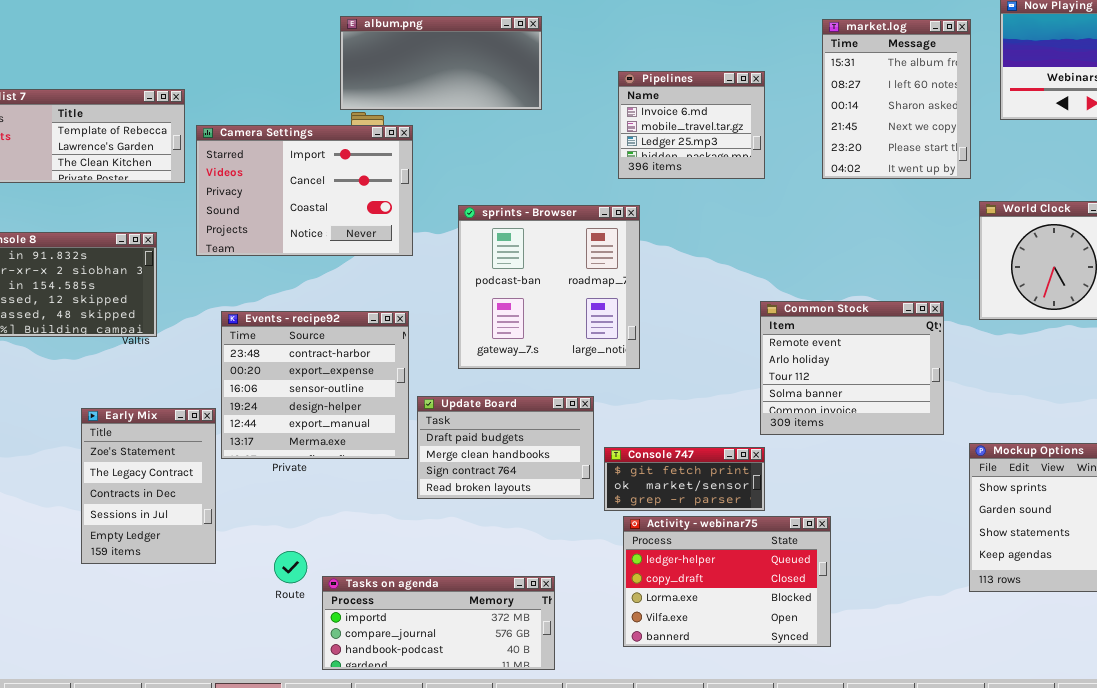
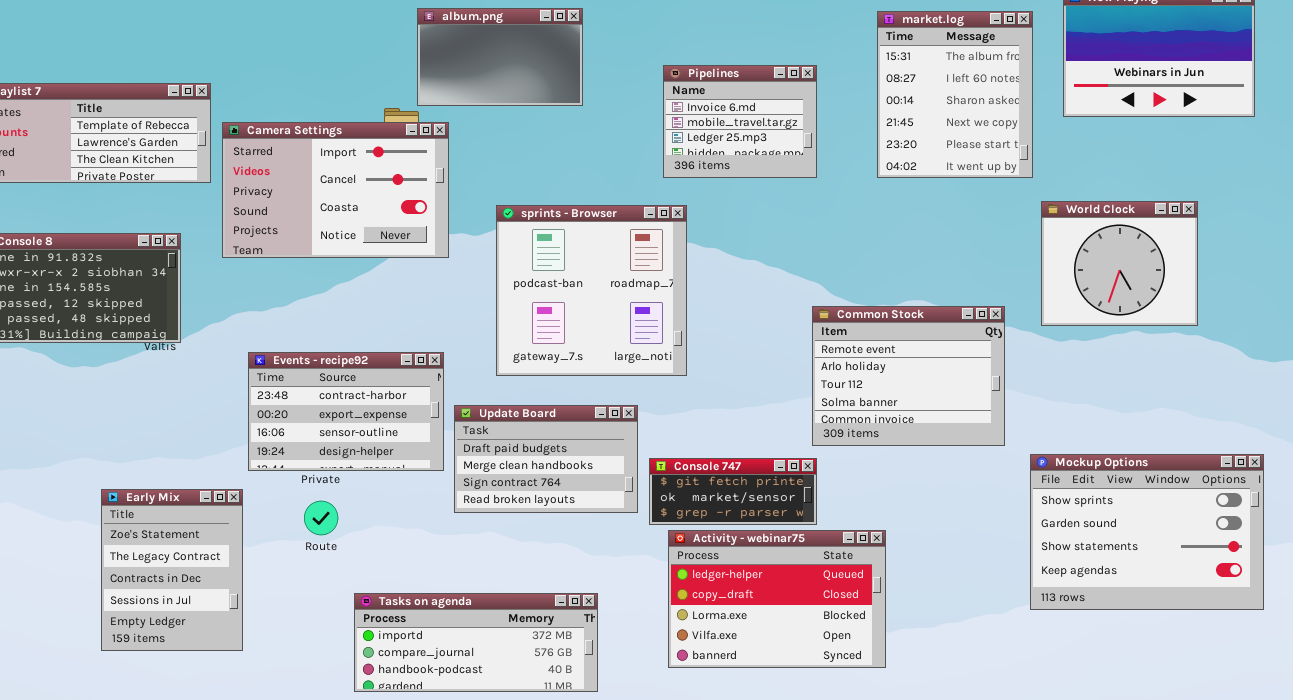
album.png: [340,16,542,110] -> [417,8,583,106], resized
Events - recipe92: [221,311,409,459] -> [248,352,444,471], resized
Early Mix: [81,408,216,564] -> [101,489,243,651], moved
Route: [274,551,307,583] -> [304,501,338,535], moved

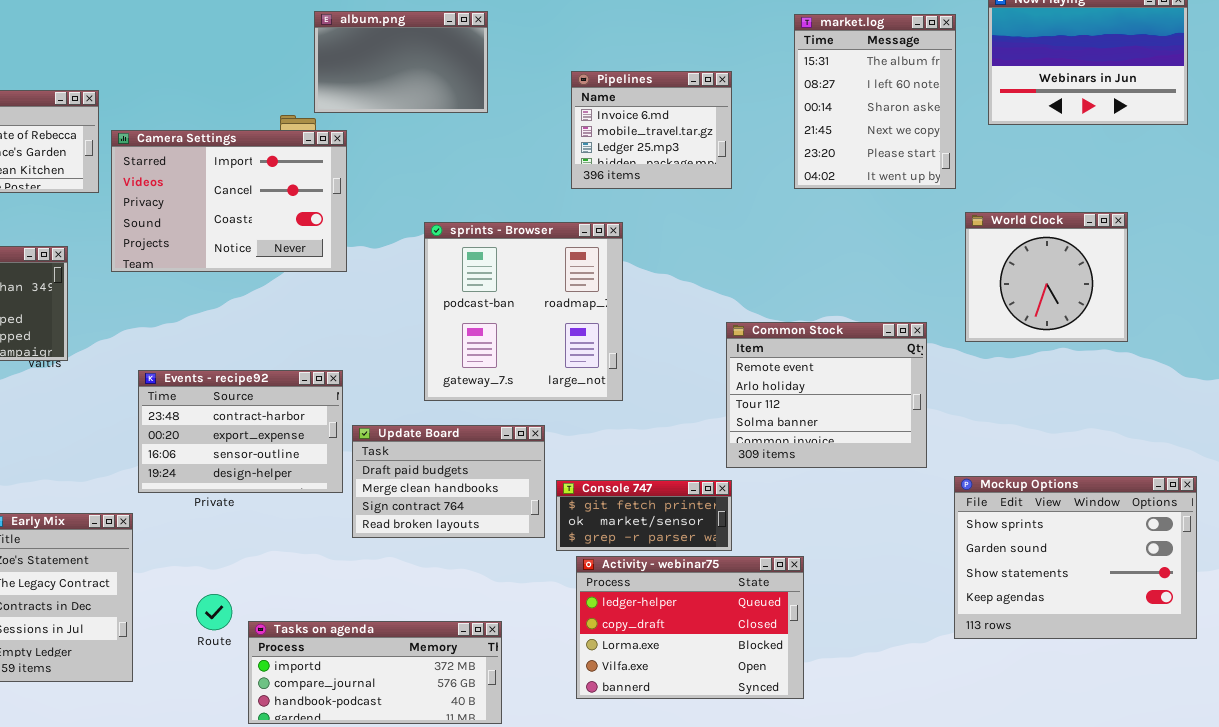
sprints - Browser: [496,205,687,376] -> [424,222,623,401], moved
Route: [304,501,338,535] -> [196,594,232,630], moved

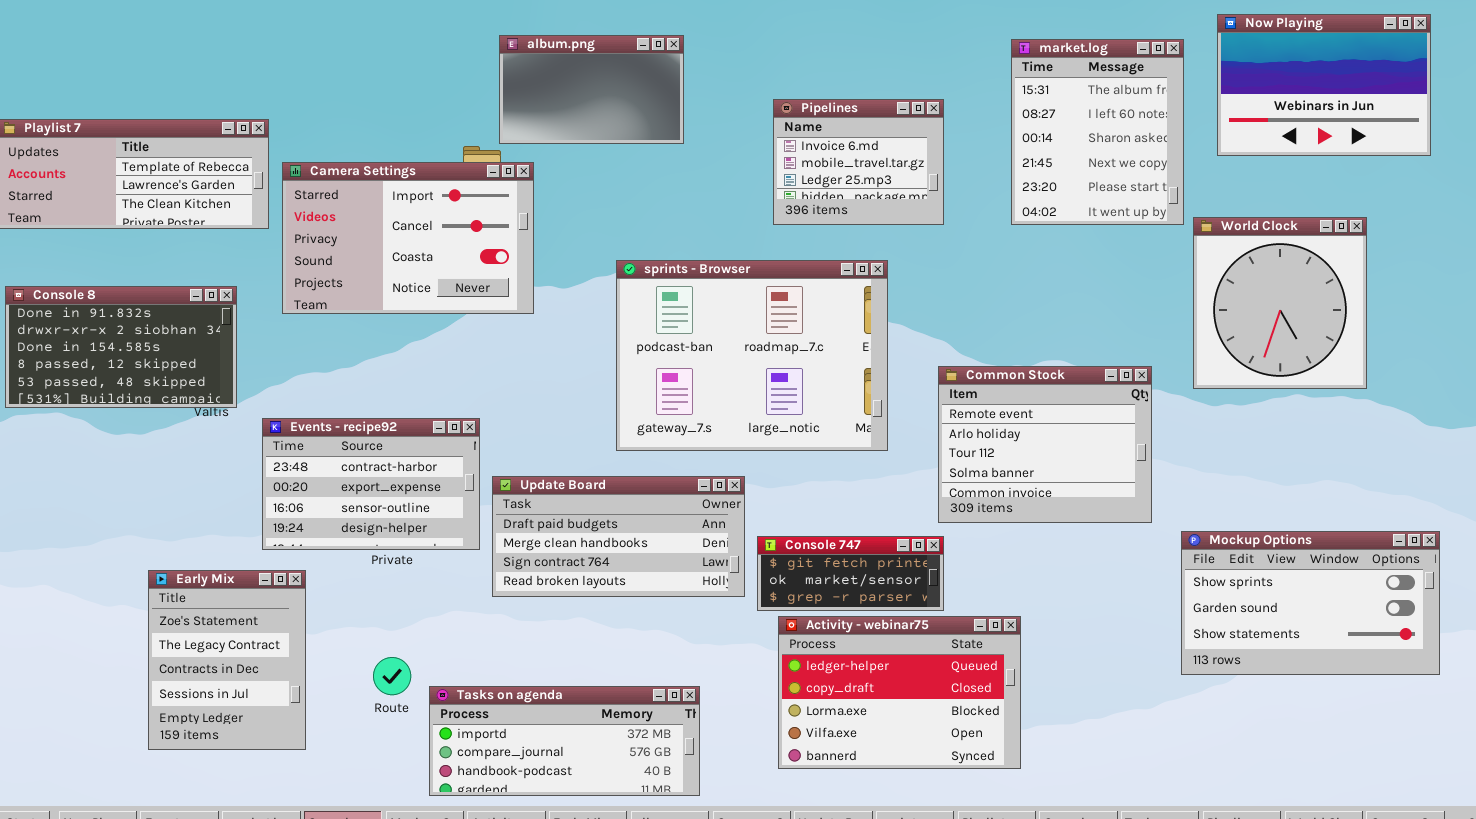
World Clock: [965,212,1128,342] -> [1193,217,1367,389], resized
sprints - Browser: [424,222,623,401] -> [616,260,888,451], resized
Events - recipe92: [138,370,343,493] -> [262,418,480,550], moved
Update Board: [352,425,545,538] -> [492,476,745,597], resized
Mockup Options: [954,476,1197,639] -> [1181,531,1440,675], resized

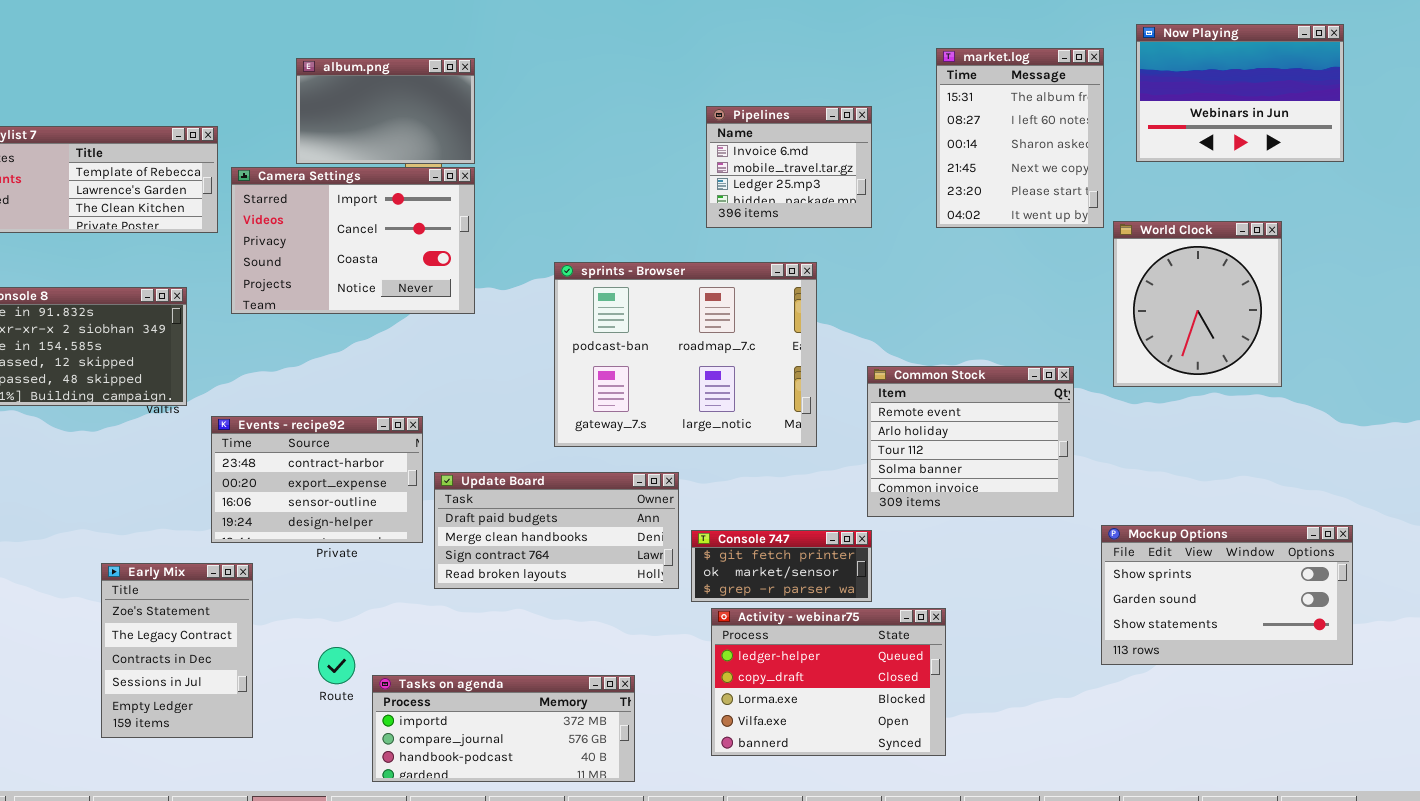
album.png: [499,35,684,144] -> [296,58,475,164], moved

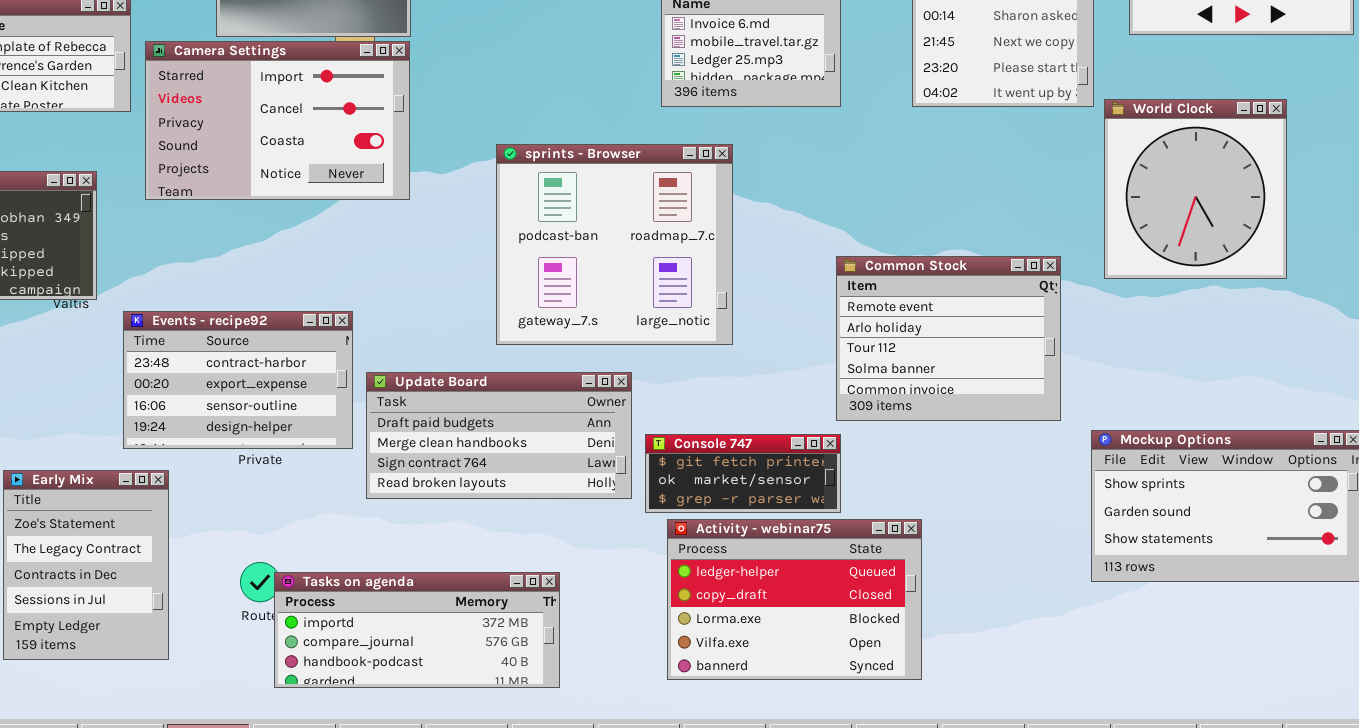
sprints - Browser: [554,262,817,447] -> [496,144,733,345], resized
Tasks on agenda: [372,675,635,782] -> [274,572,560,688], moved

